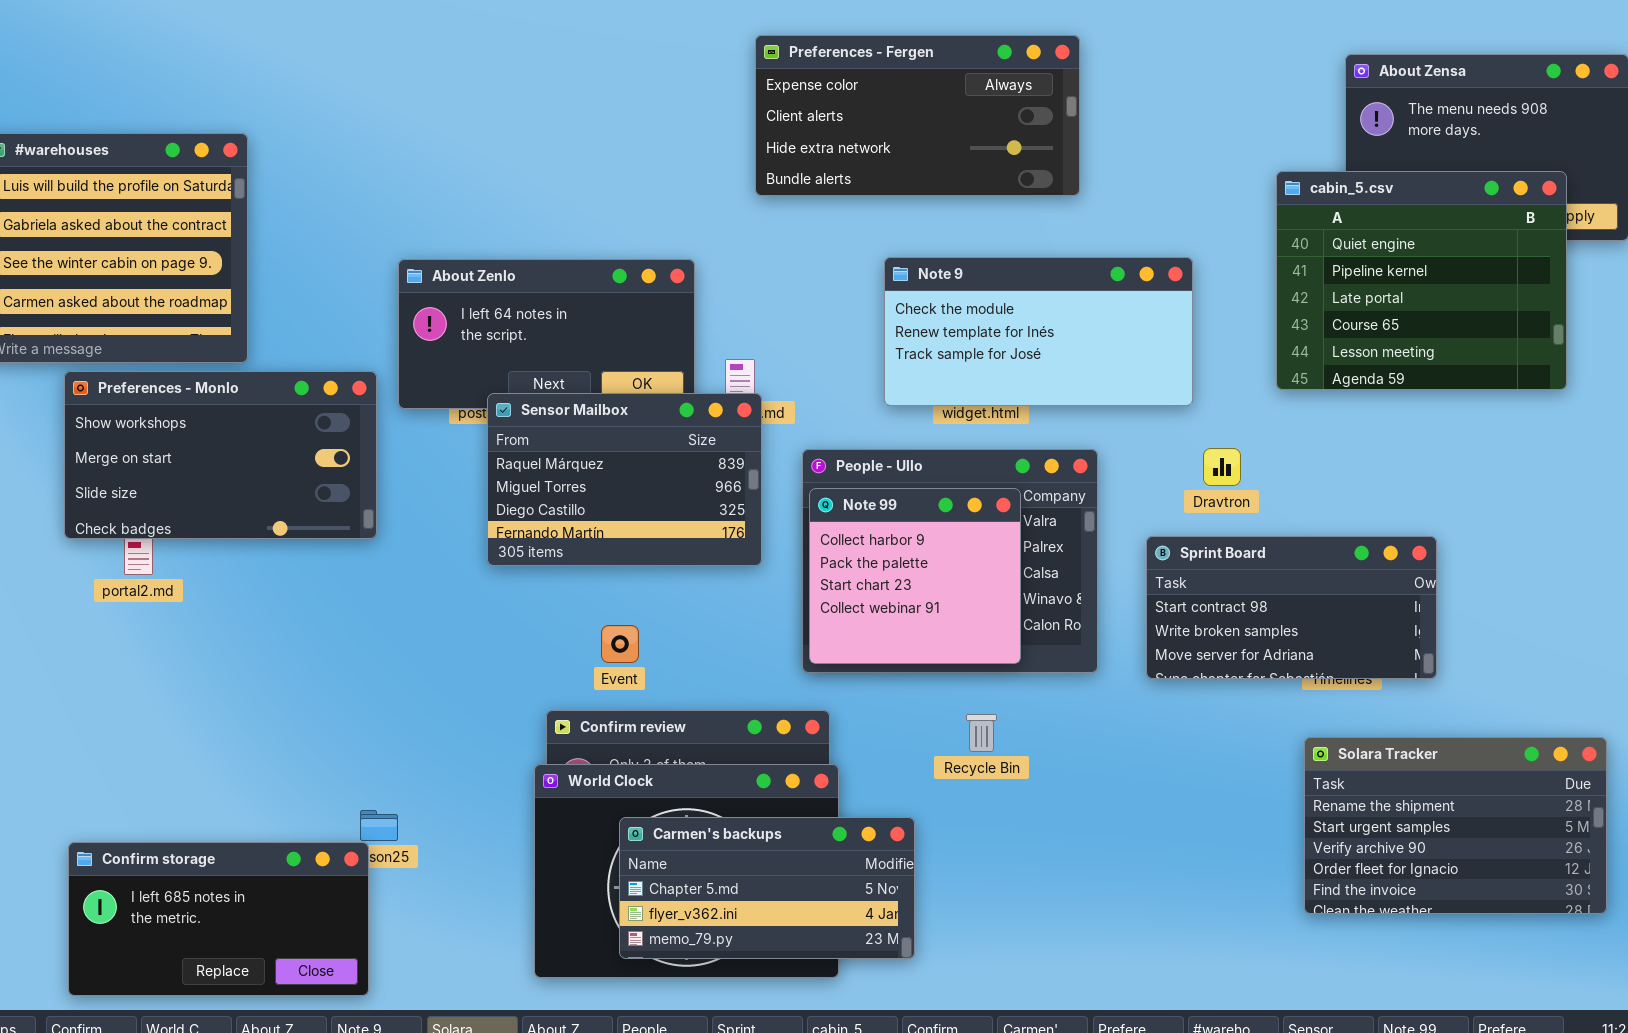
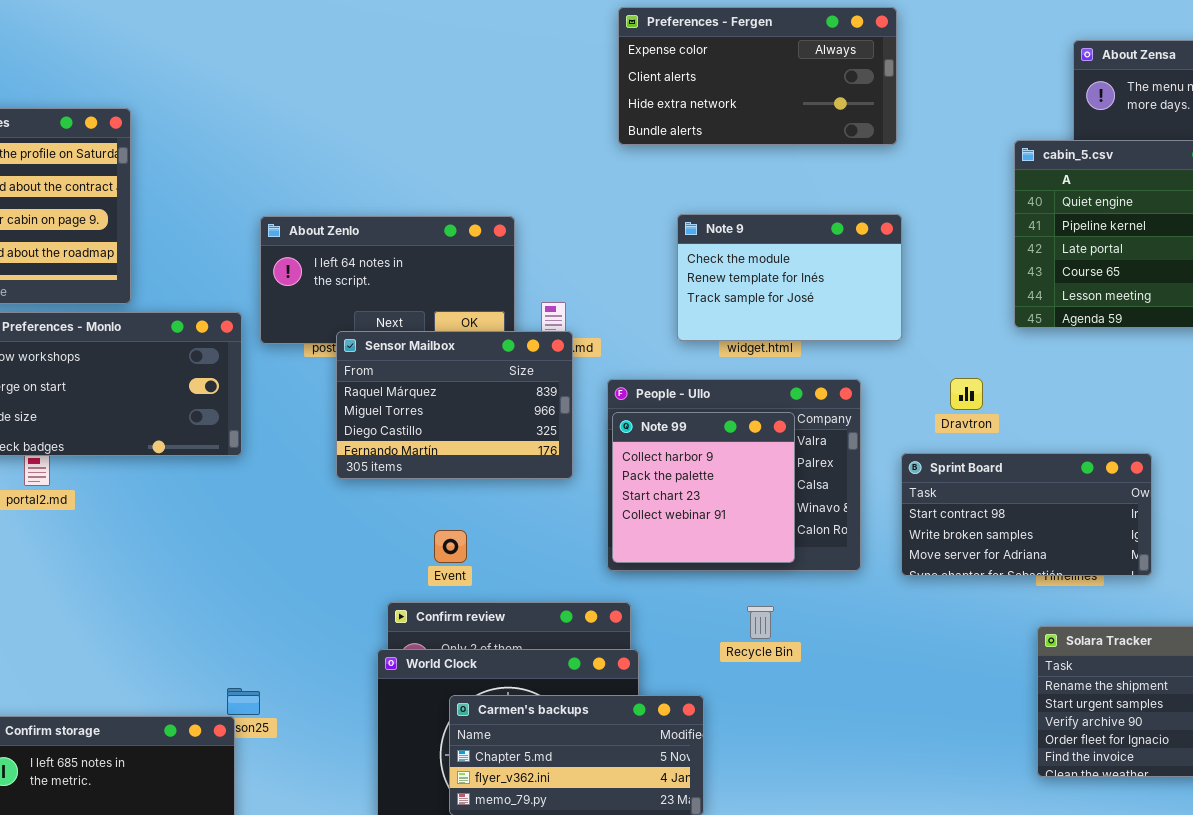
Preferences - Fergen: [755,35,1080,196] -> [618,7,897,145], moved
Note 9: [884,257,1193,406] -> [677,214,902,341], resized

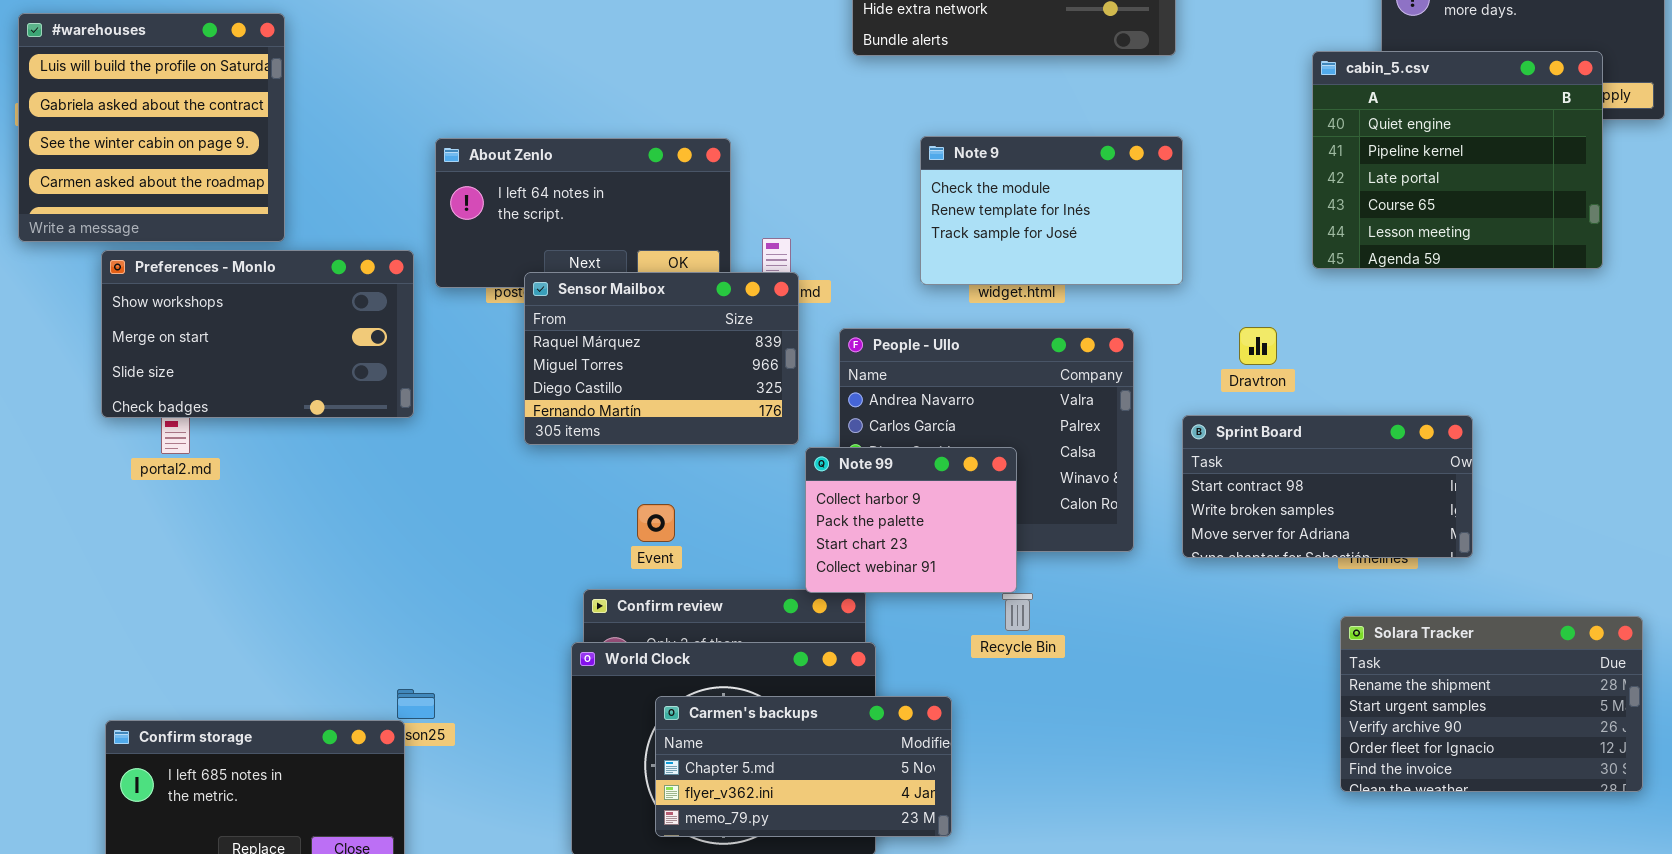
Note 99: [612,412,795,563] -> [805,447,1017,593], moved, resized

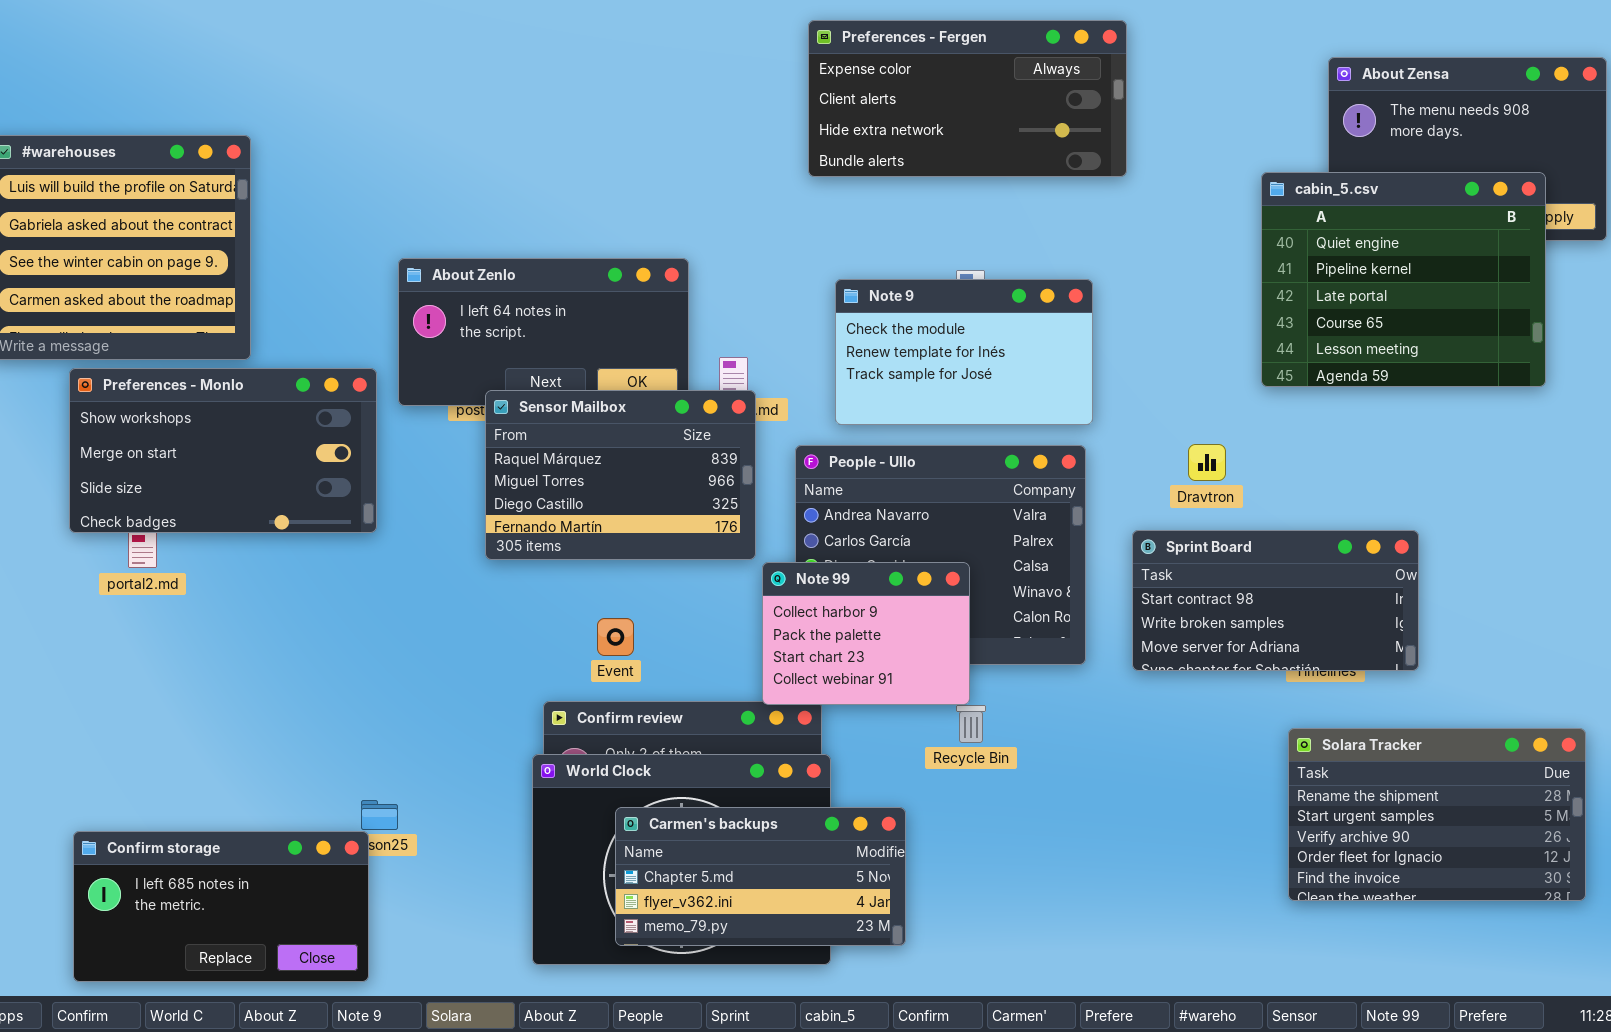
Note 9: [920,136,1183,285] -> [835,279,1093,425], moved

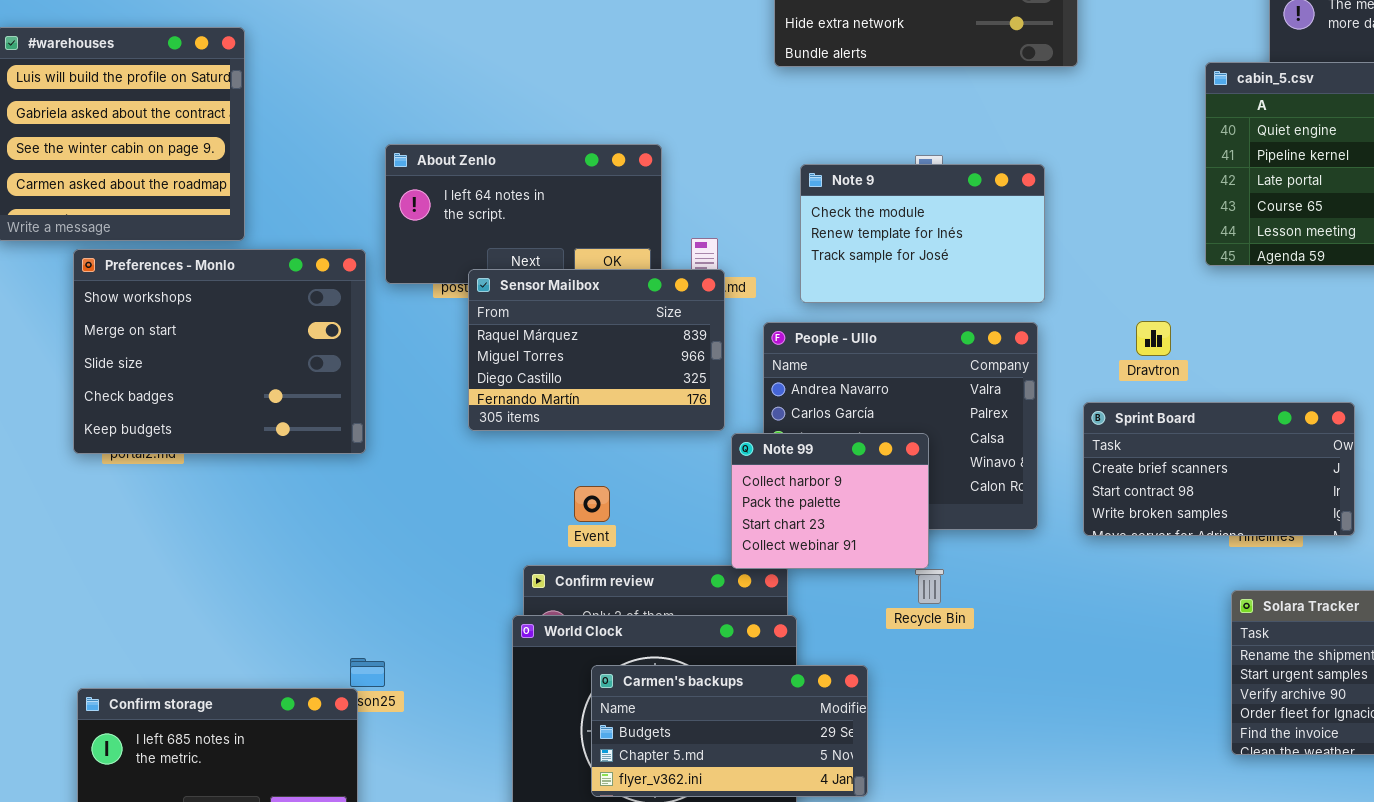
Preferences - Monlo: [69,368,377,533] -> [73,249,366,454], resized
Sprint Board: [1132,530,1419,671] -> [1083,402,1355,536], scrolled up 1 row
Carmen's backups: [615,807,906,946] -> [591,665,868,797], scrolled up 1 row

